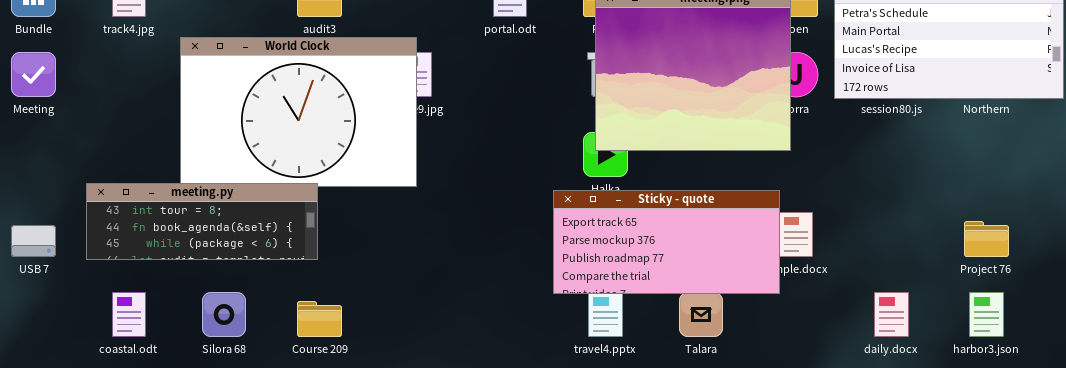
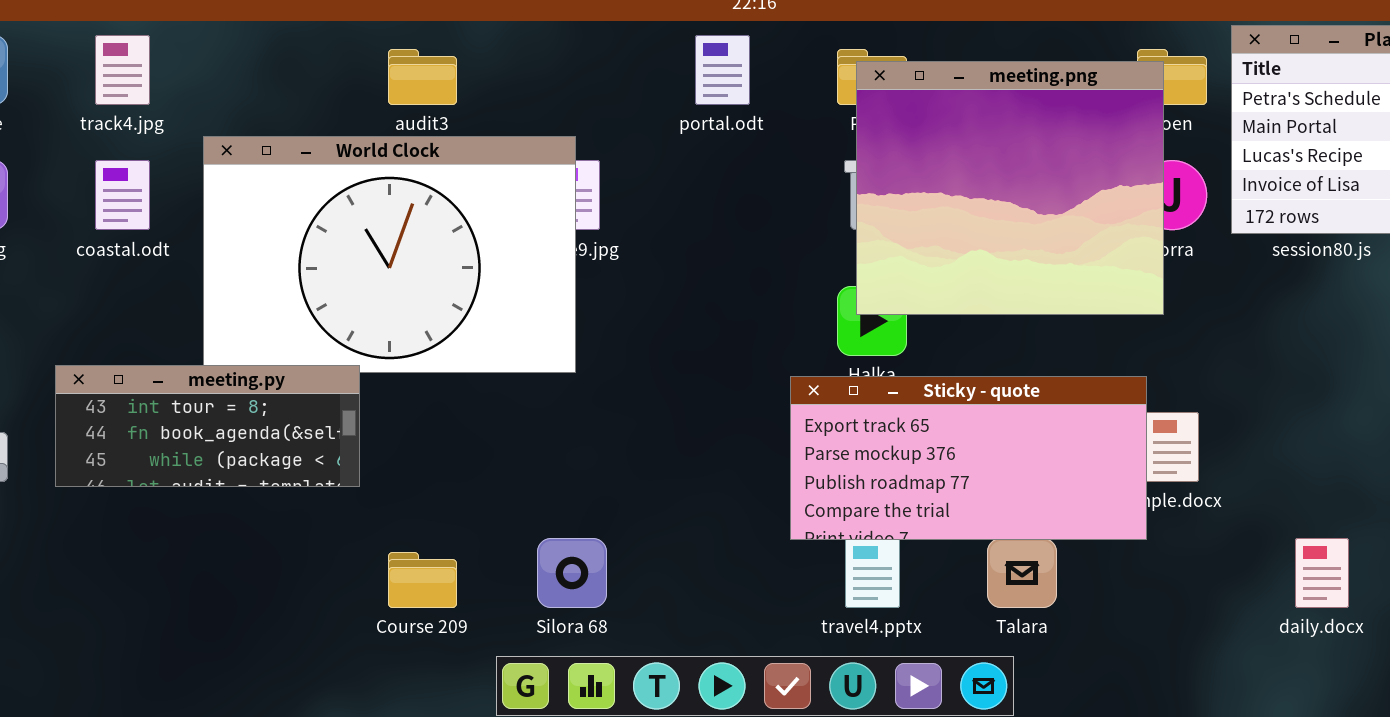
meeting.py: [86,183,318,260] -> [55,365,360,487], resized
coastal.odt: [112,292,146,337] -> [95,160,150,230], moved
Silora 68: [202,292,246,337] -> [537,538,607,608], moved

